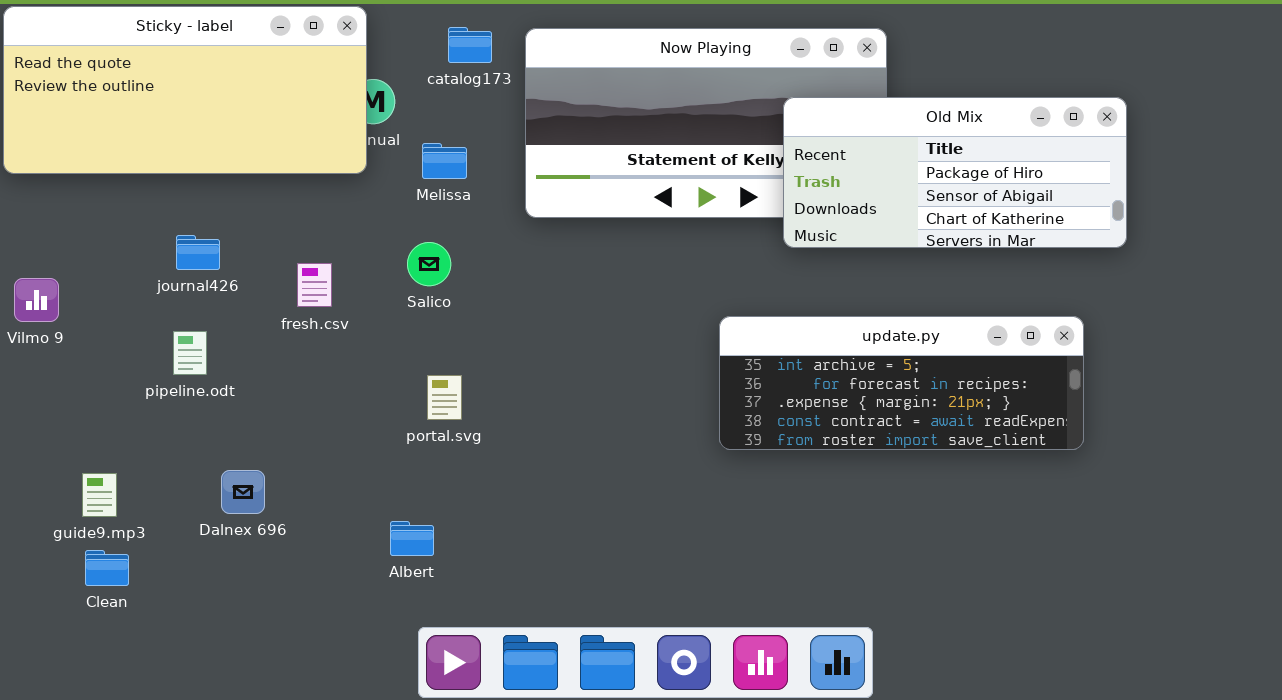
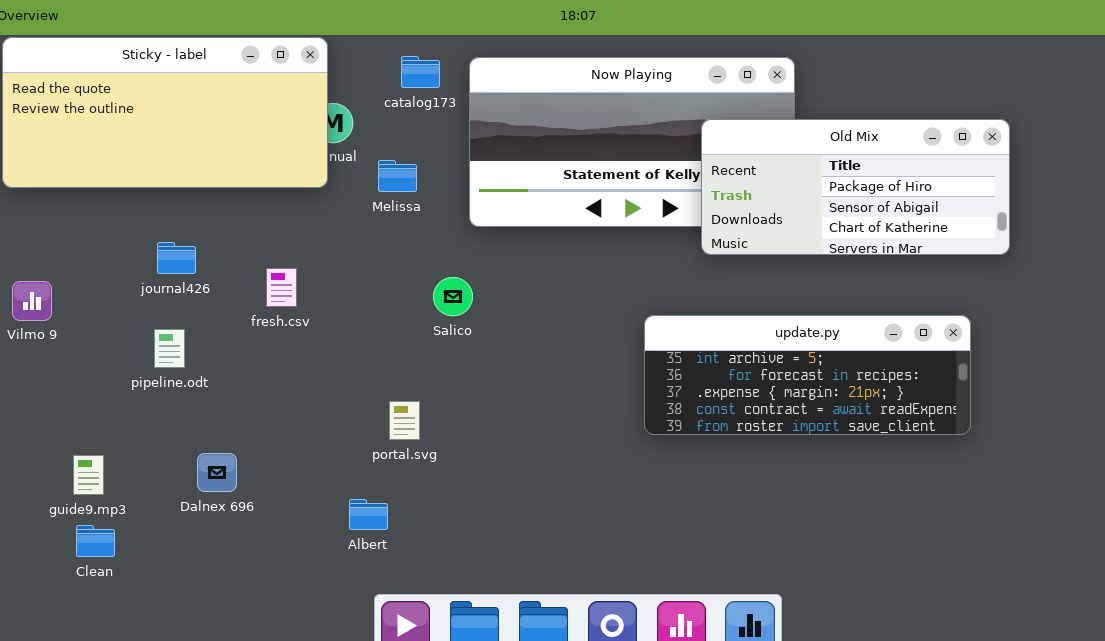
Salico: [407,242,451,286] -> [433,277,473,316], moved
portal.svg: [427,375,462,420] -> [389,401,420,440], moved

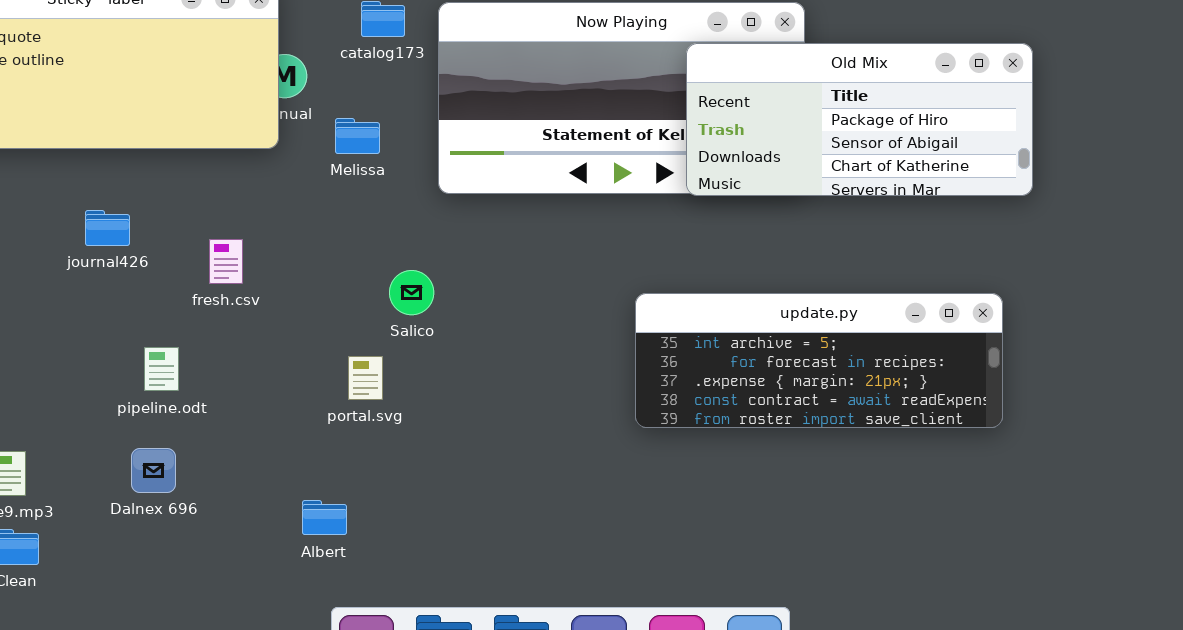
Old Mix: [701,119,1010,255] -> [686,43,1033,196], moved
Salico: [433,277,473,316] -> [389,270,434,315], moved
pipeline.odt: [154,329,185,368] -> [144,347,179,391], moved
portal.svg: [389,401,420,440] -> [348,356,383,400], moved

